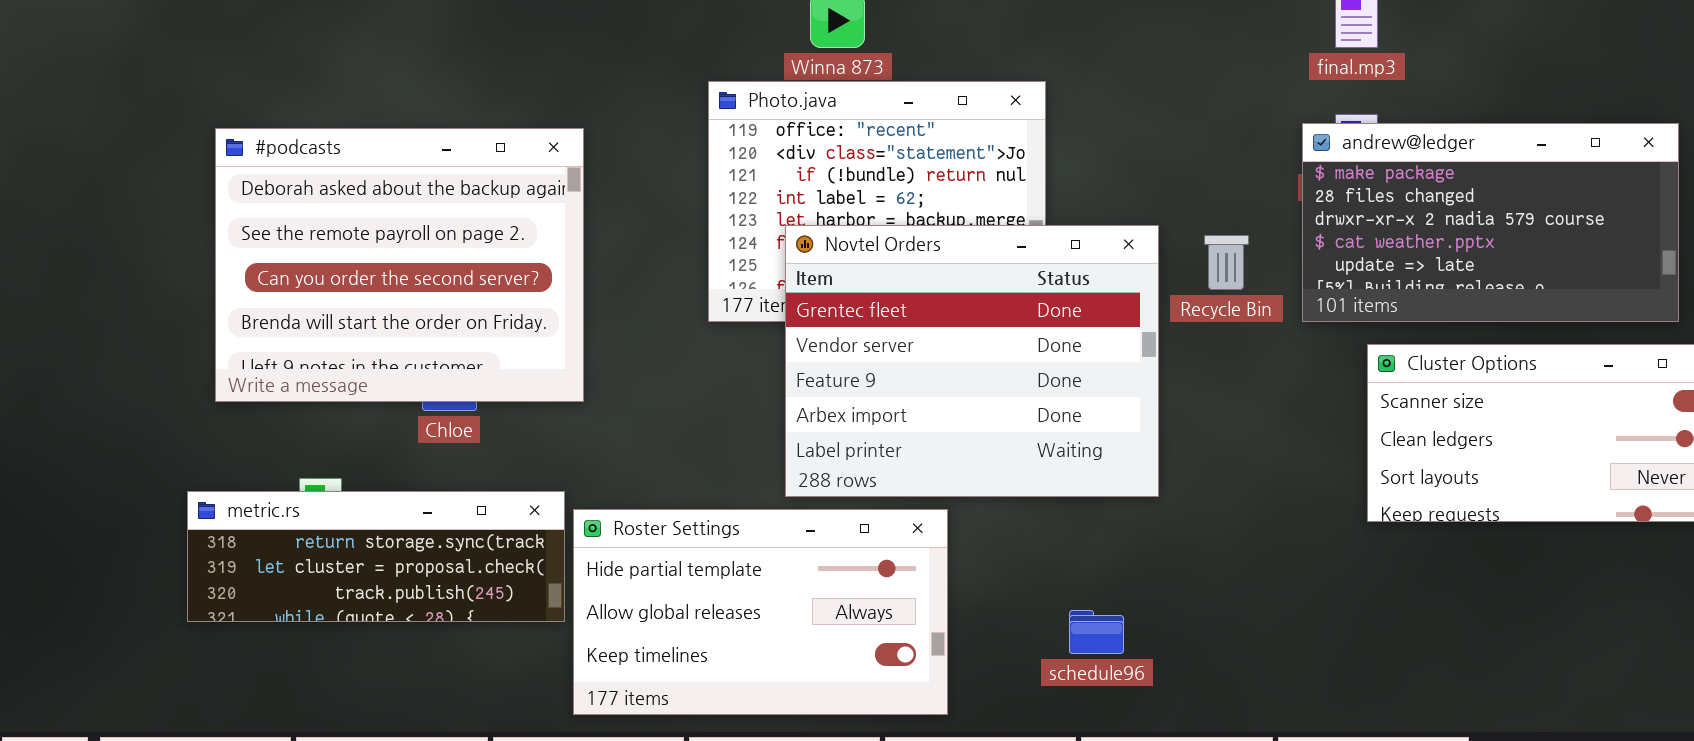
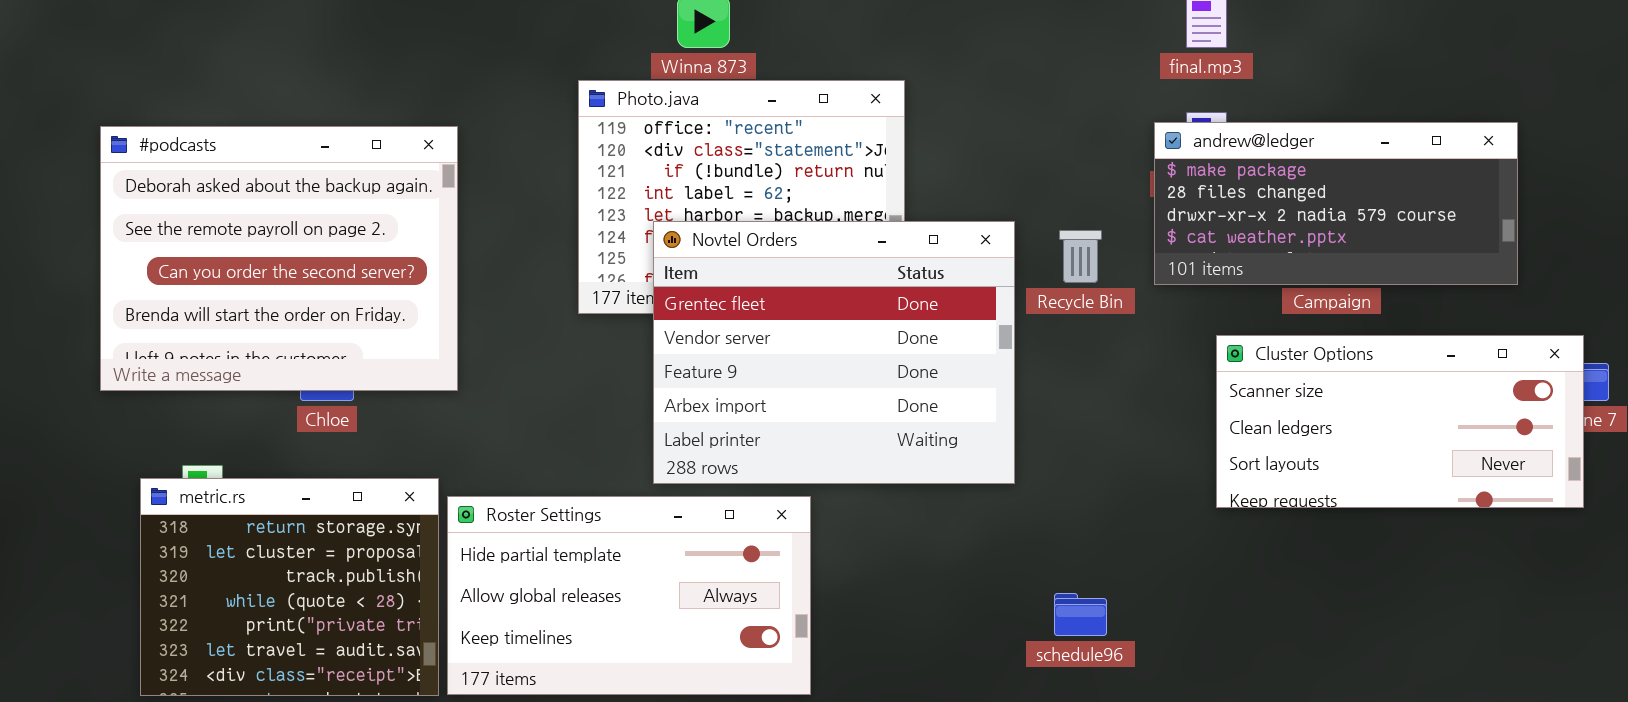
andrew@ledger: [1302,123,1679,322] -> [1154,122,1518,285], resized
metric.rs: [187,491,565,622] -> [140,478,439,696], resized
schedule96: [1069,610,1124,654] -> [1054,593,1107,636], moved

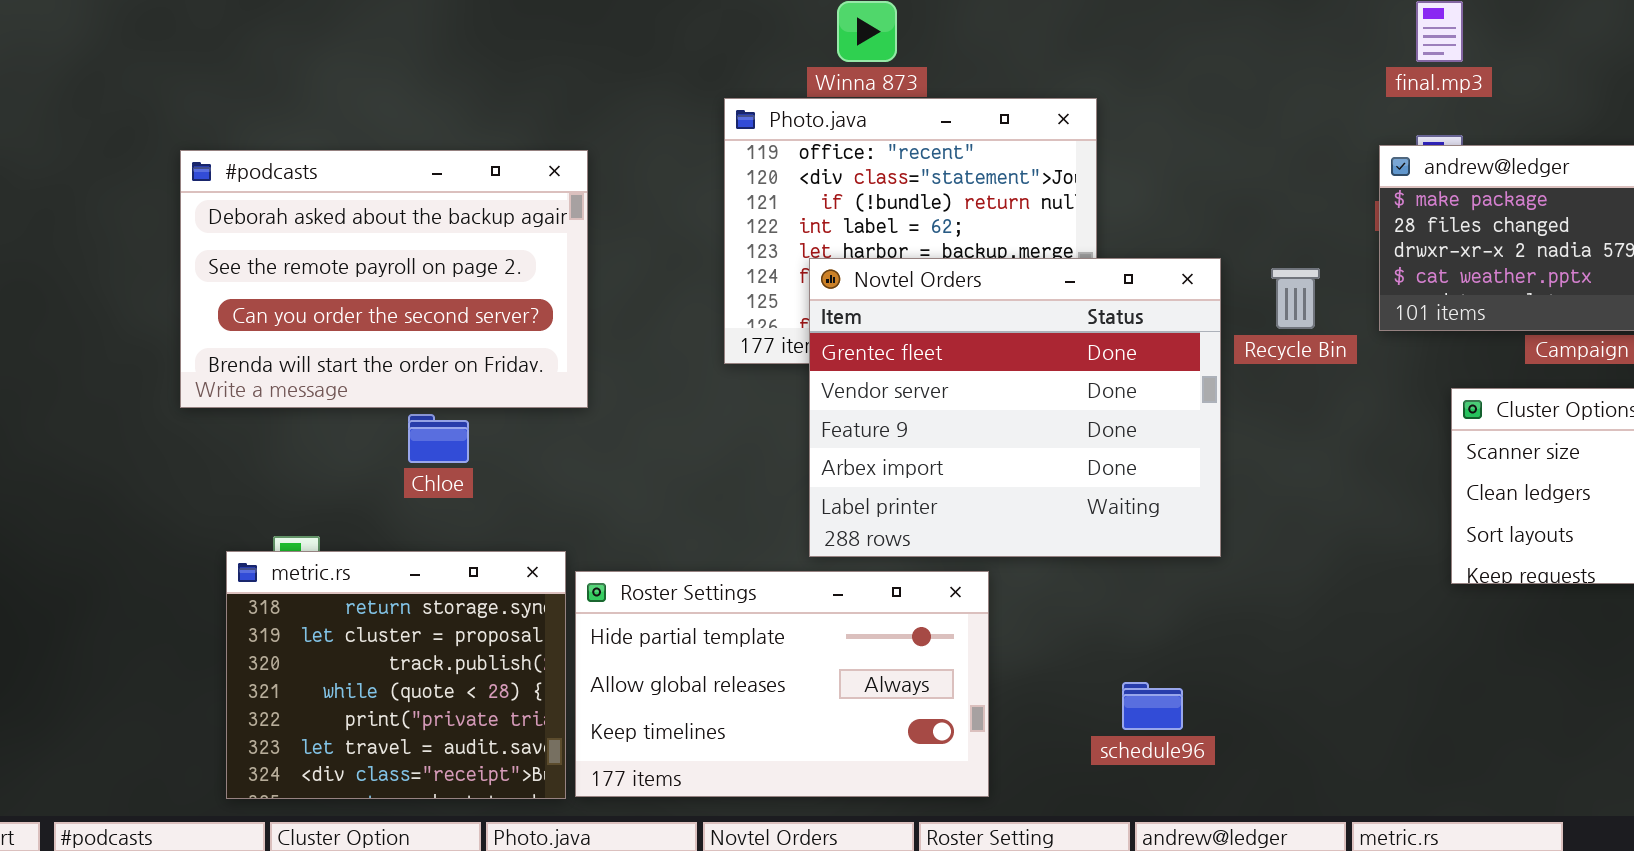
#podcasts: [100,126,458,391] -> [180,150,588,408], resized
schedule96: [1054,593,1107,636] -> [1122,682,1183,730], moved

